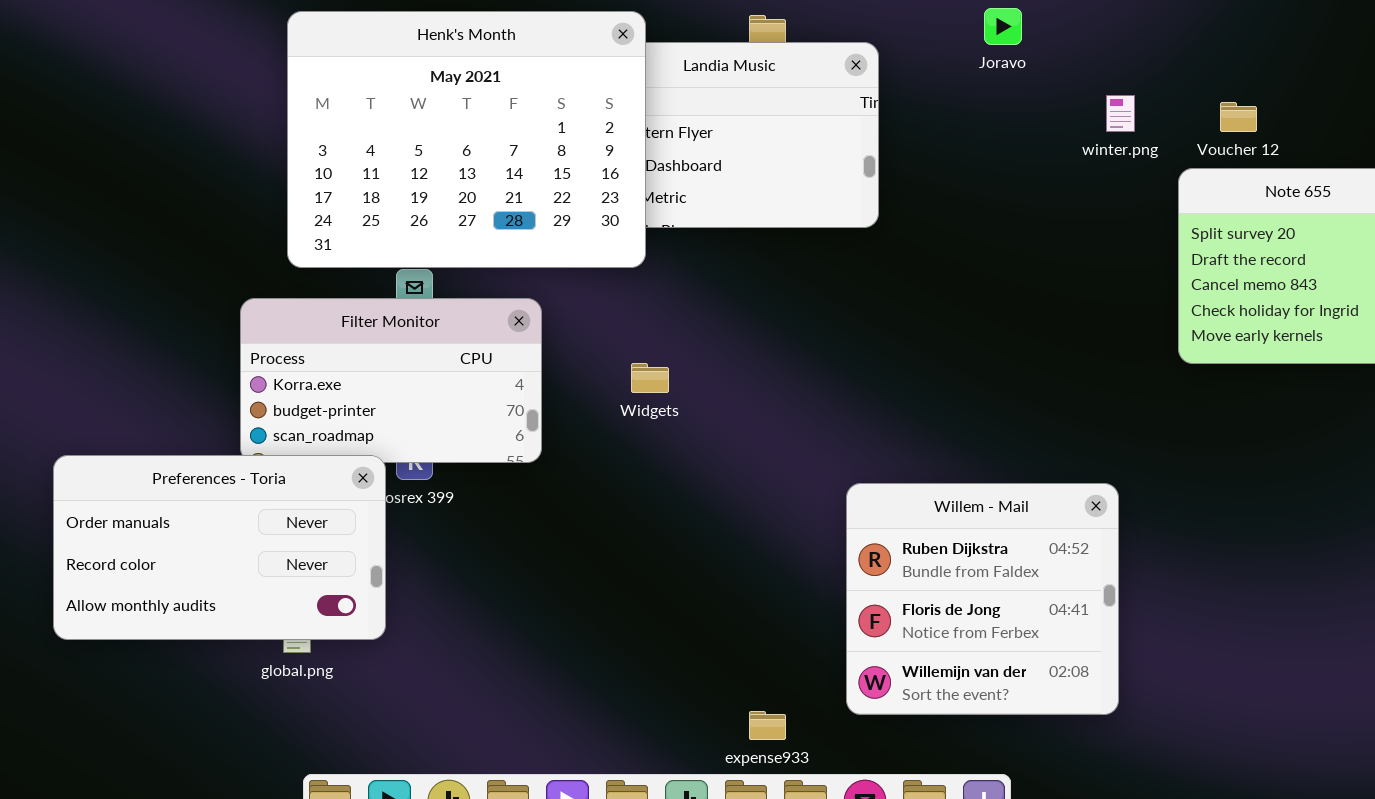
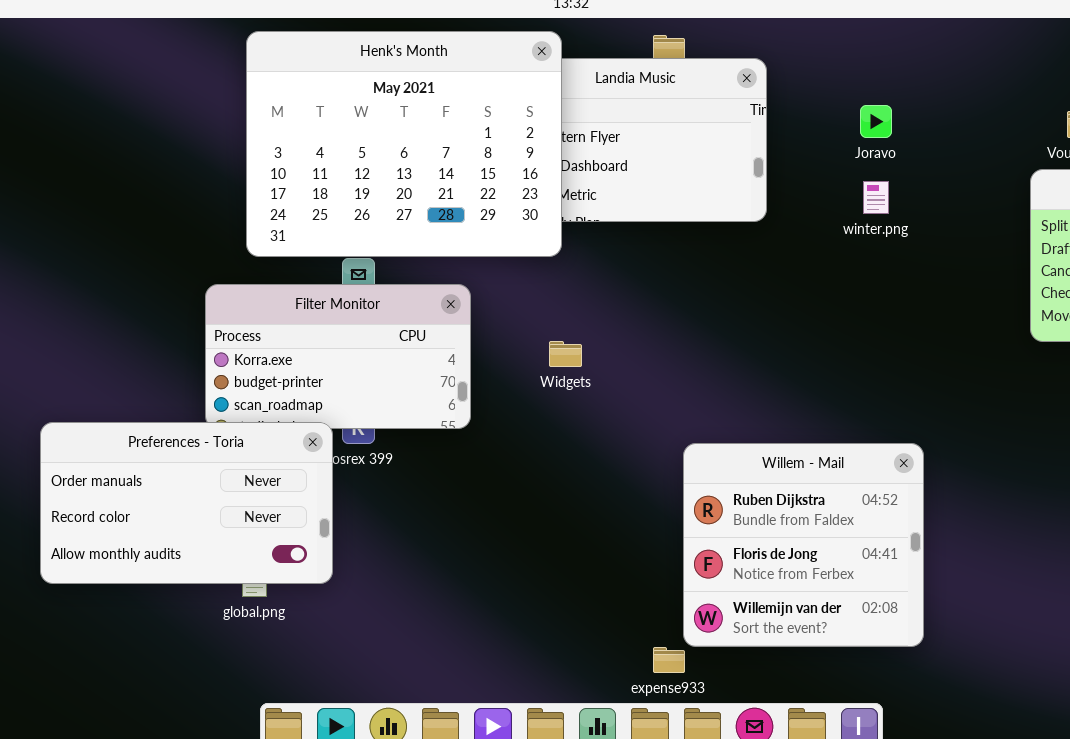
Joravo: [984,8,1022,45] -> [860,105,892,138], moved
winter.png: [1106,95,1135,132] -> [863,181,889,214], moved
Willem - Mail: [846,483,1119,715] -> [683,443,924,647], moved

